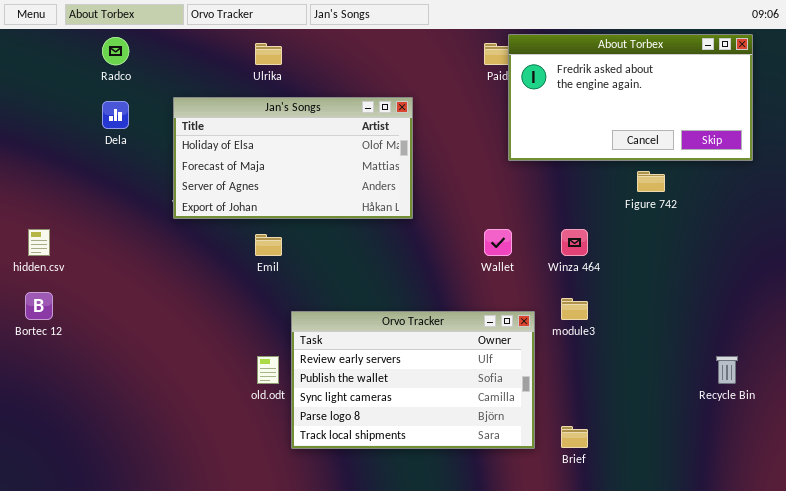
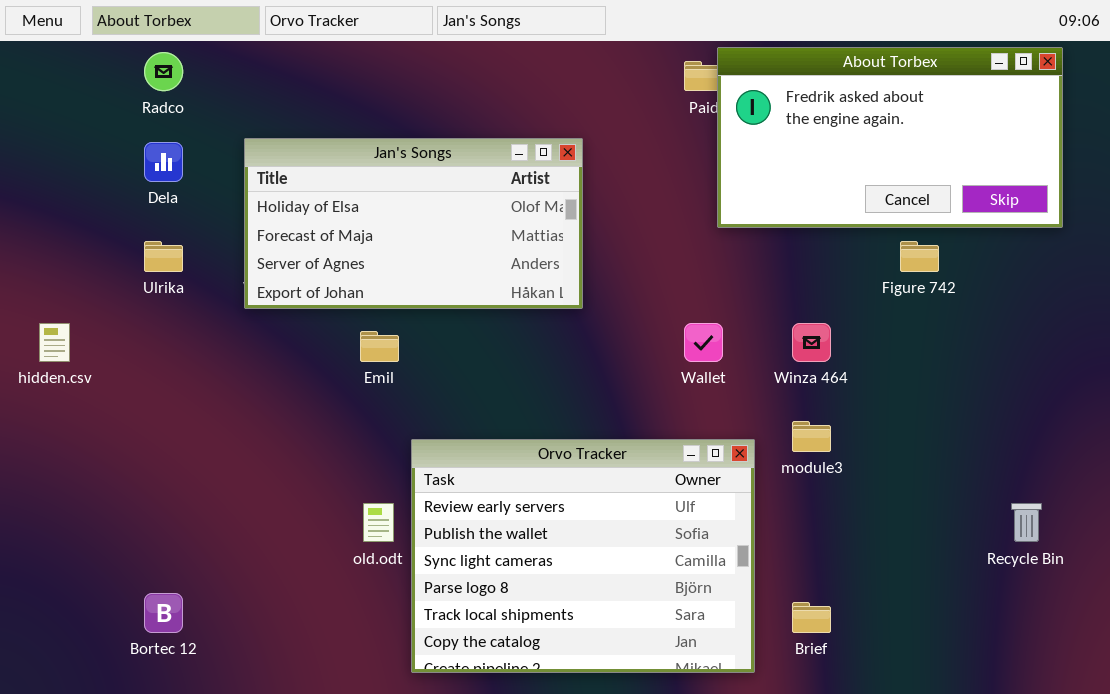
Ulrika: [255,43,282,65] -> [144,241,183,272], moved
Bortec 12: [25,292,53,320] -> [144,593,183,633], moved
Orvo Tracker: [291,311,535,449] -> [411,439,755,673], resized

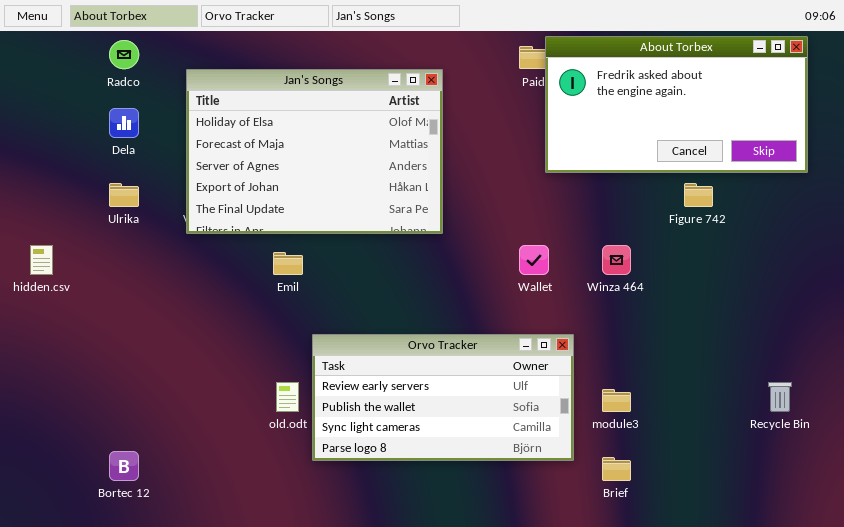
Jan's Songs: [244,138,583,309] -> [186,69,443,234], resized
module3: [792,421,831,452] -> [602,389,631,412], moved
Orvo Tracker: [411,439,755,673] -> [312,334,574,461], resized

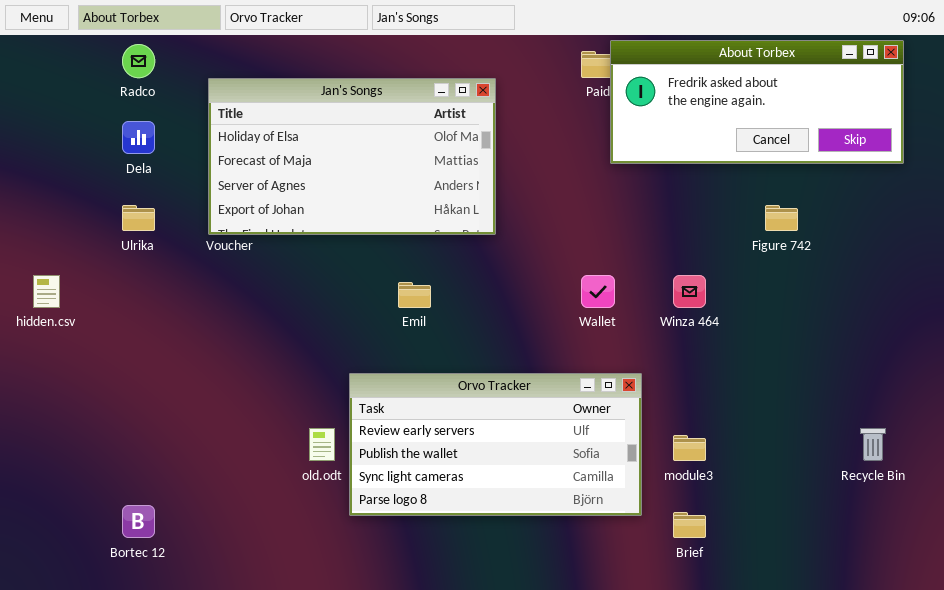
About Torbex: [545,36,808,173] -> [610,40,904,164], resized
Jan's Songs: [186,69,443,234] -> [208,78,496,235], resized
Emil: [273,252,303,275] -> [398,282,431,308], moved

